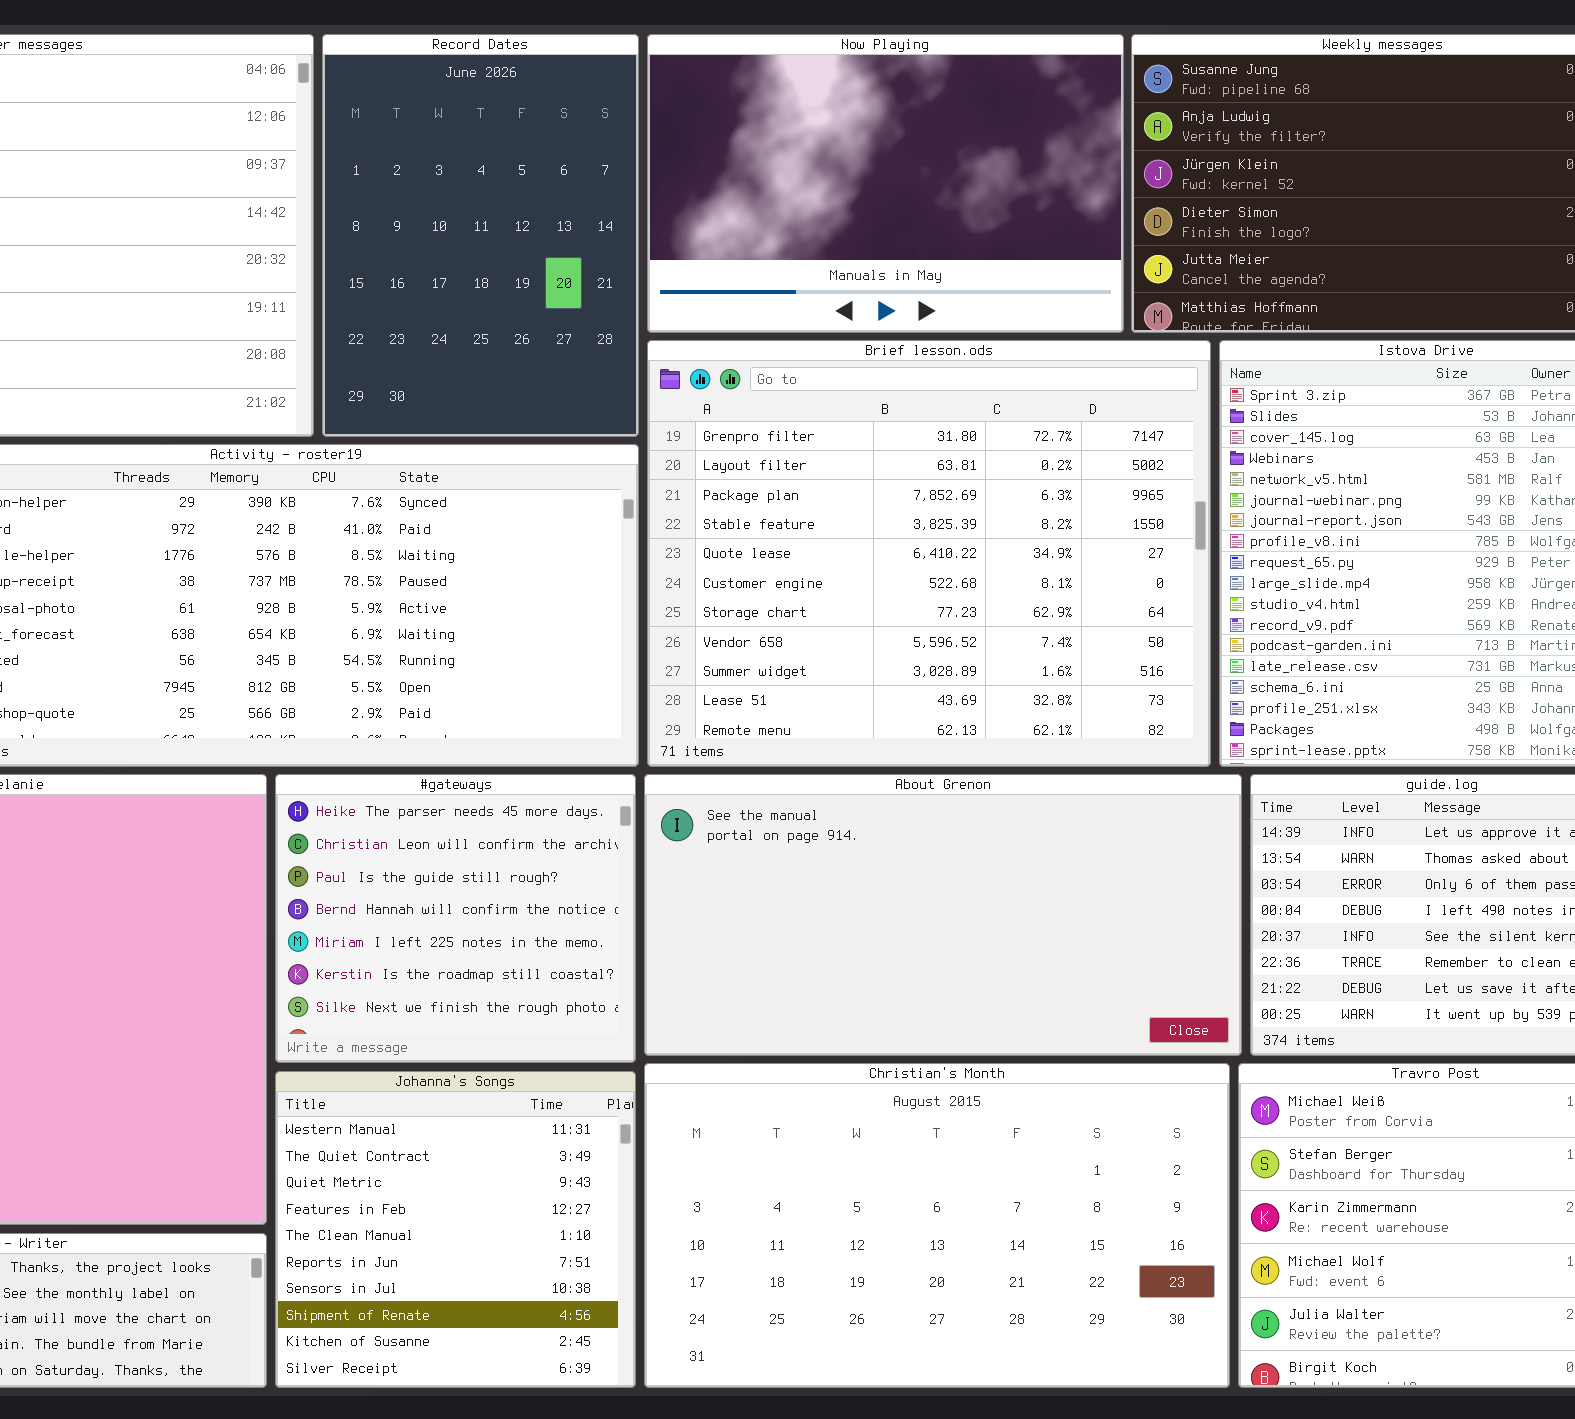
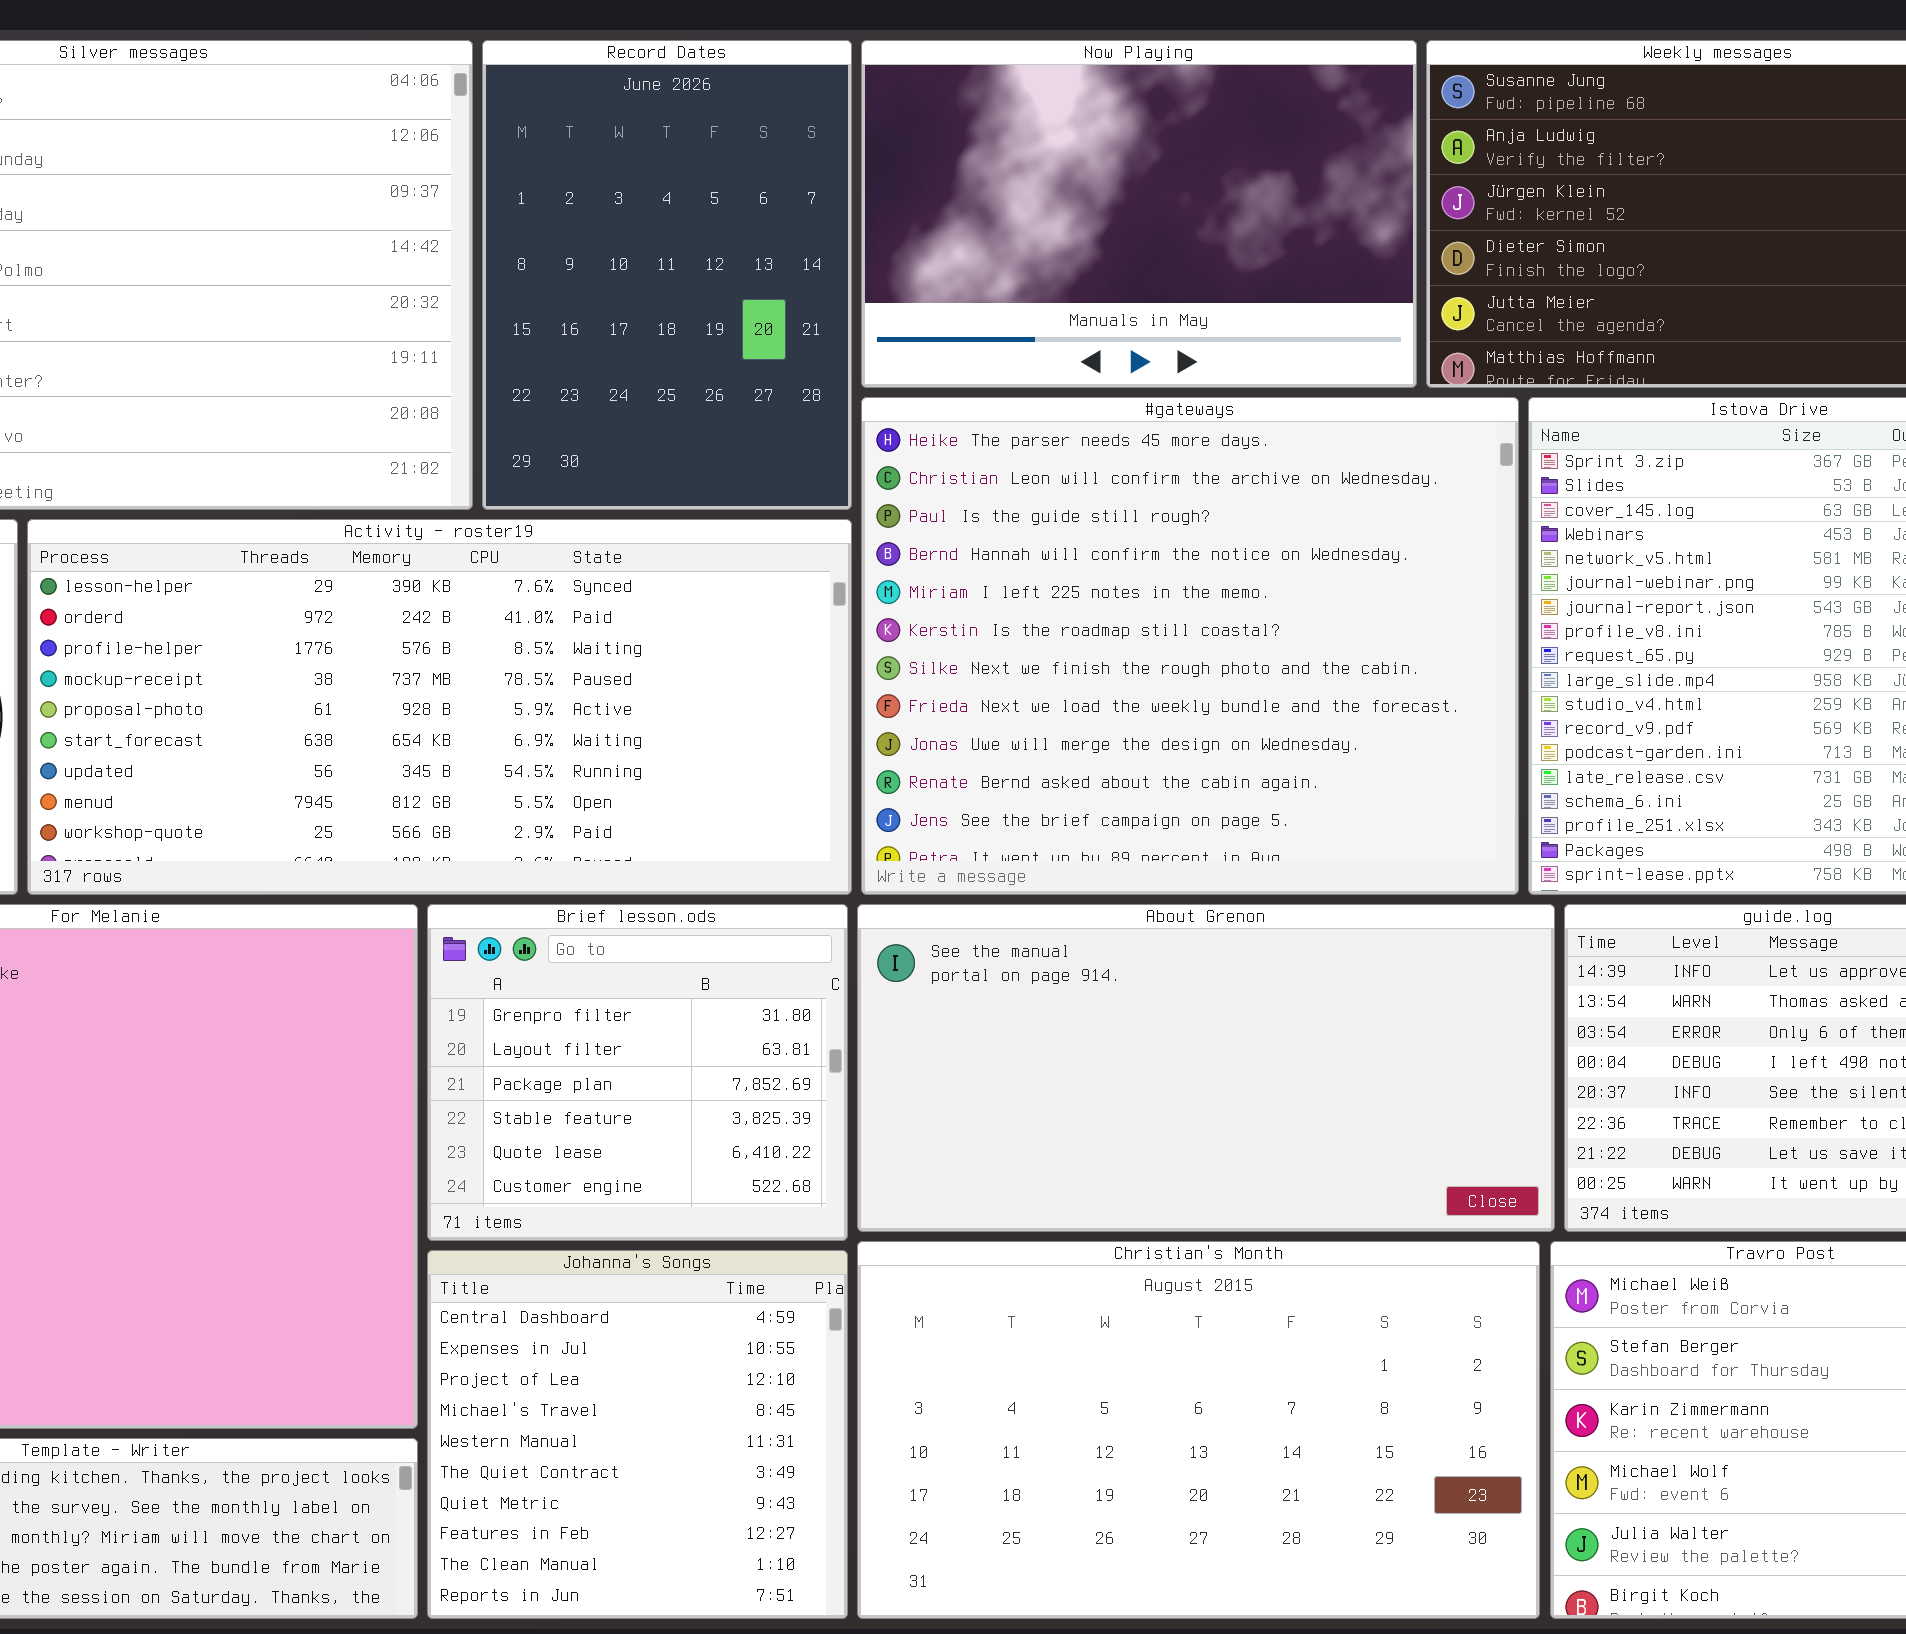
Brief lesson.ods: [647,340,1211,767] -> [427,904,848,1241], moved, resized
#gateways: [275,774,636,1063] -> [861,397,1519,895], moved, resized
Johanna's Songs: [275,1071,636,1388] -> [427,1250,848,1619], scrolled up 4 rows

